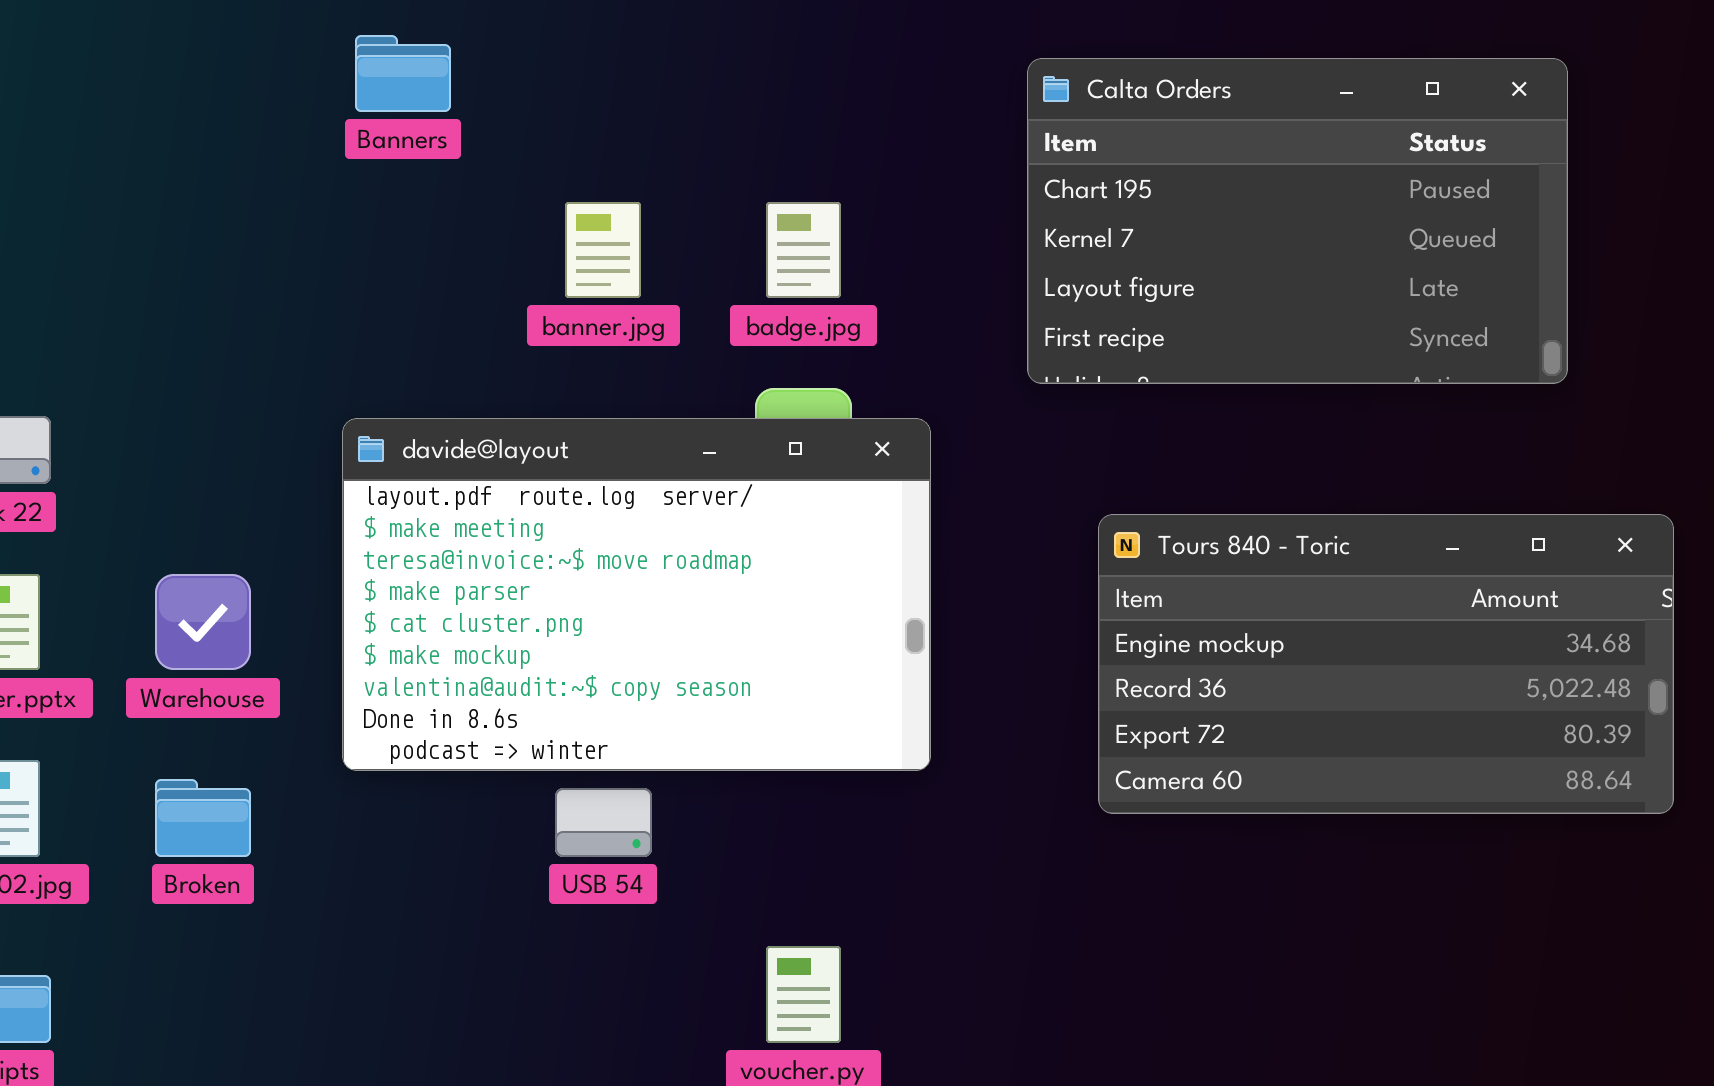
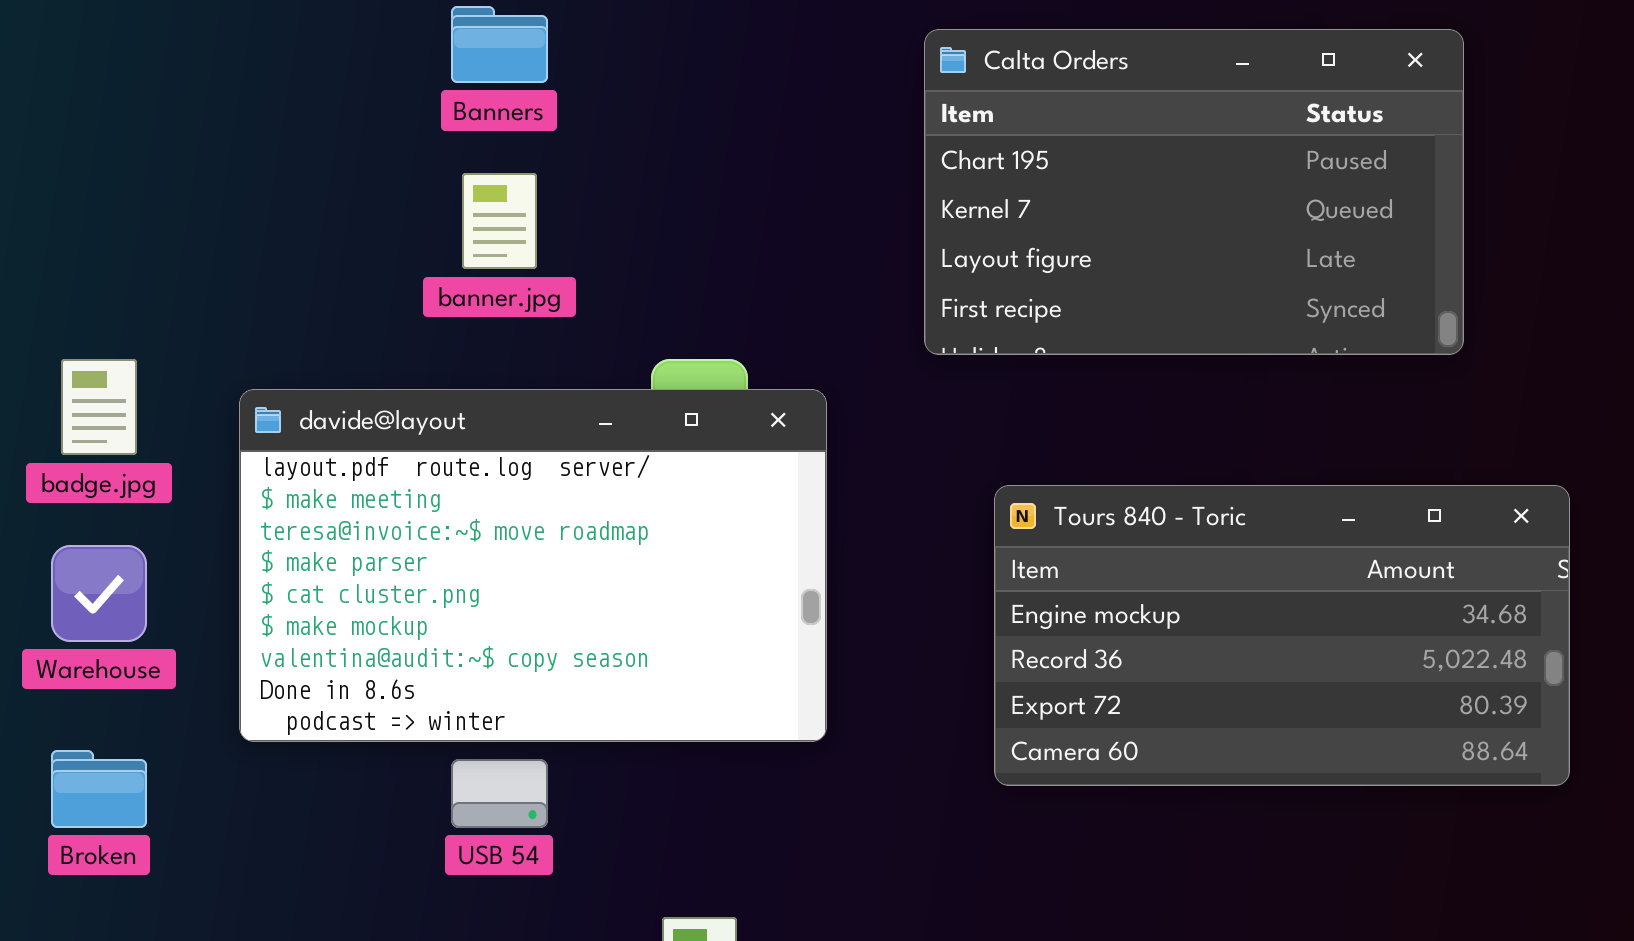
Banners: [355,35,451,112] -> [451,6,548,83], moved
badge.jpg: [766,202,841,298] -> [61,359,137,455], moved

